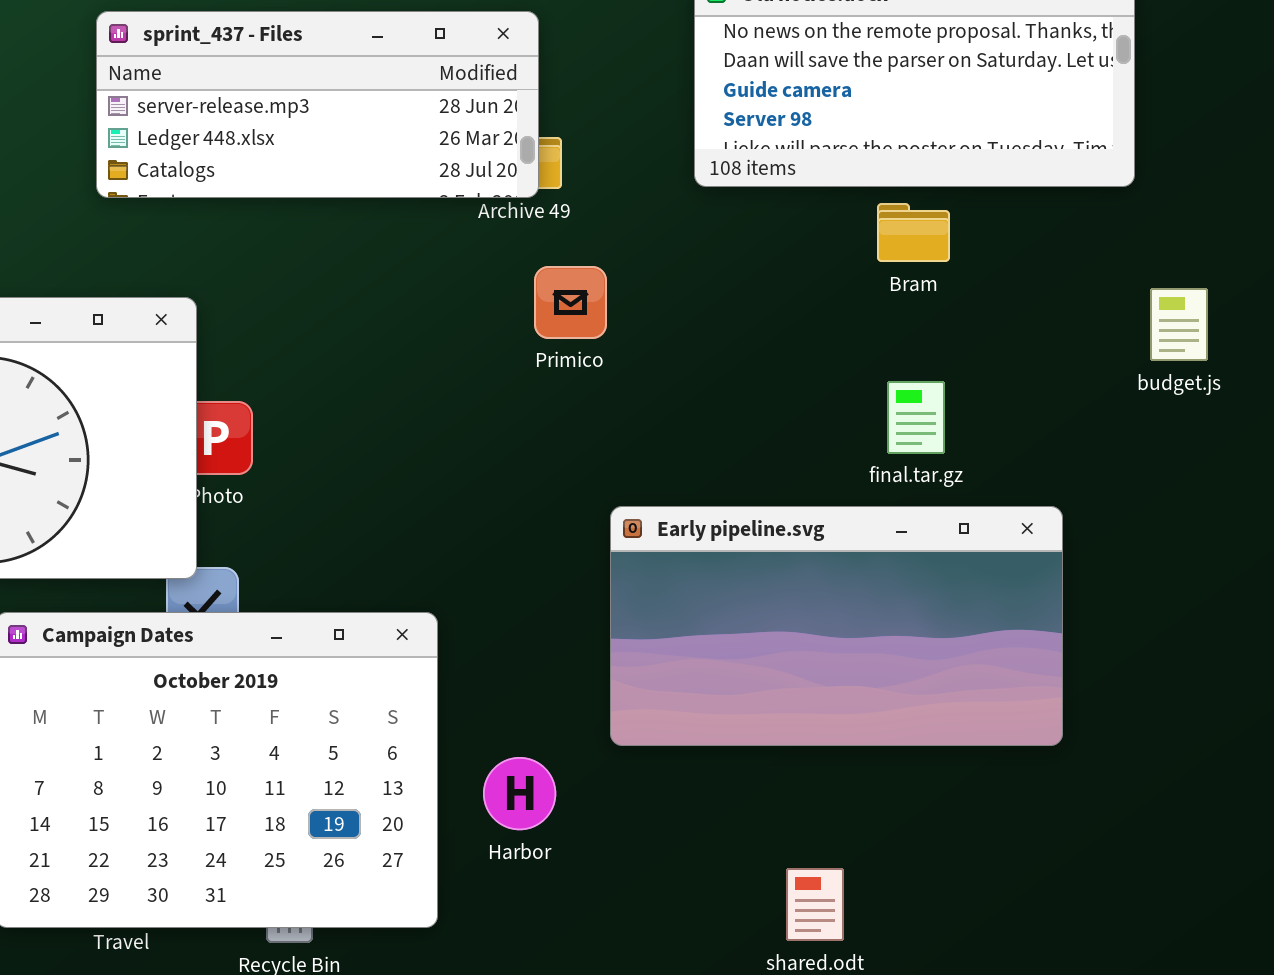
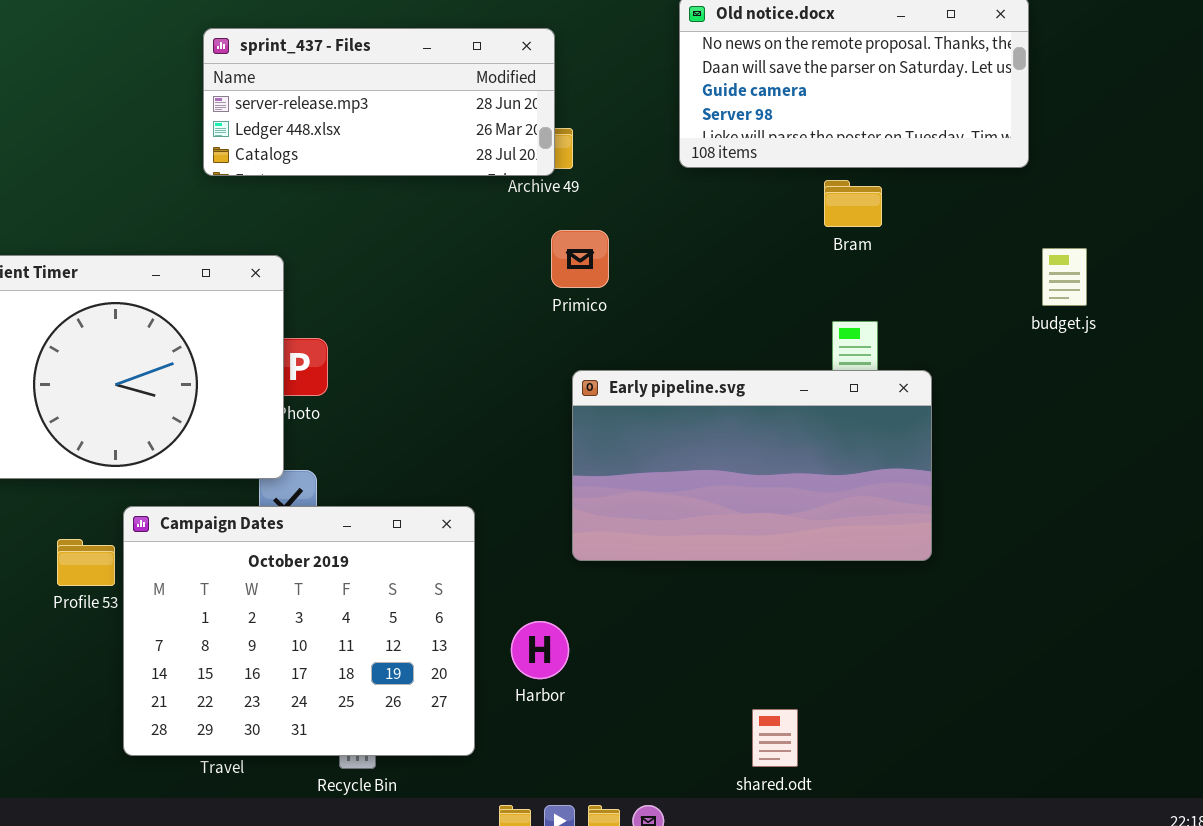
Early pipeline.svg: [610,506,1063,746] -> [572,370,932,561], moved

